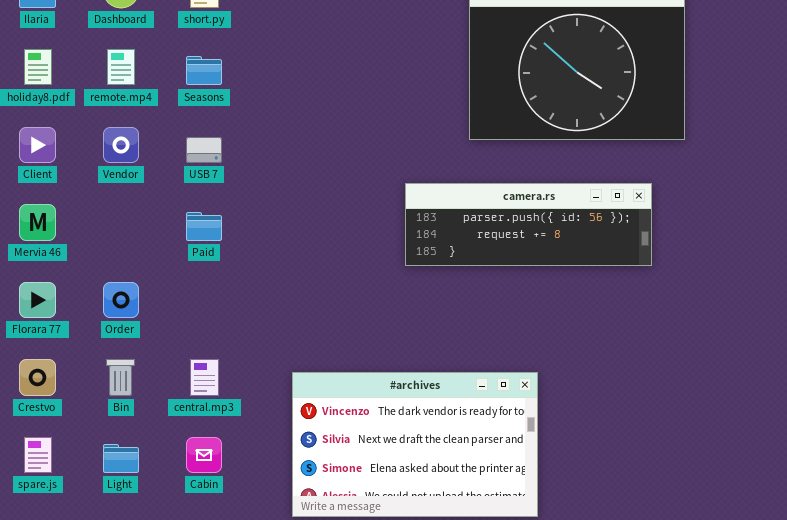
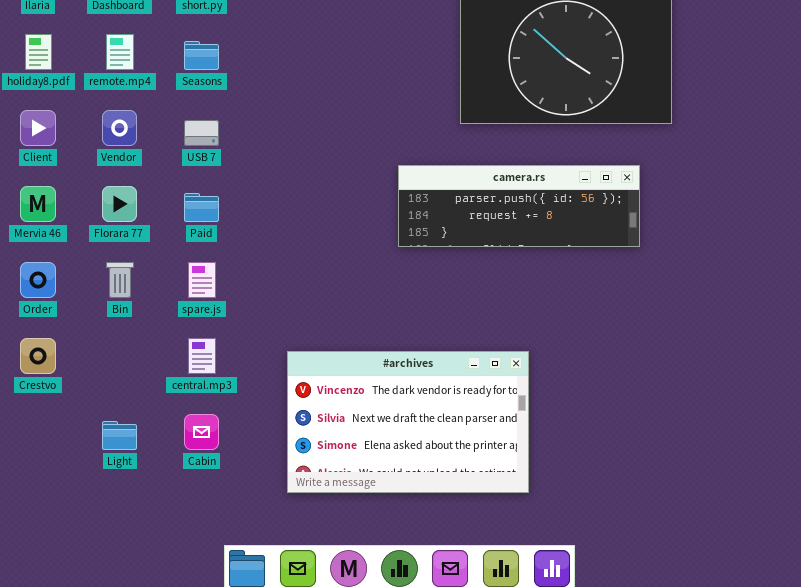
Florara 77: [19,282,56,318] -> [102,186,137,222], moved
Order: [103,282,139,318] -> [20,262,56,298], moved
Bin: [106,359,135,396] -> [106,262,134,298], moved
spare.js: [24,437,52,473] -> [188,262,216,298], moved

